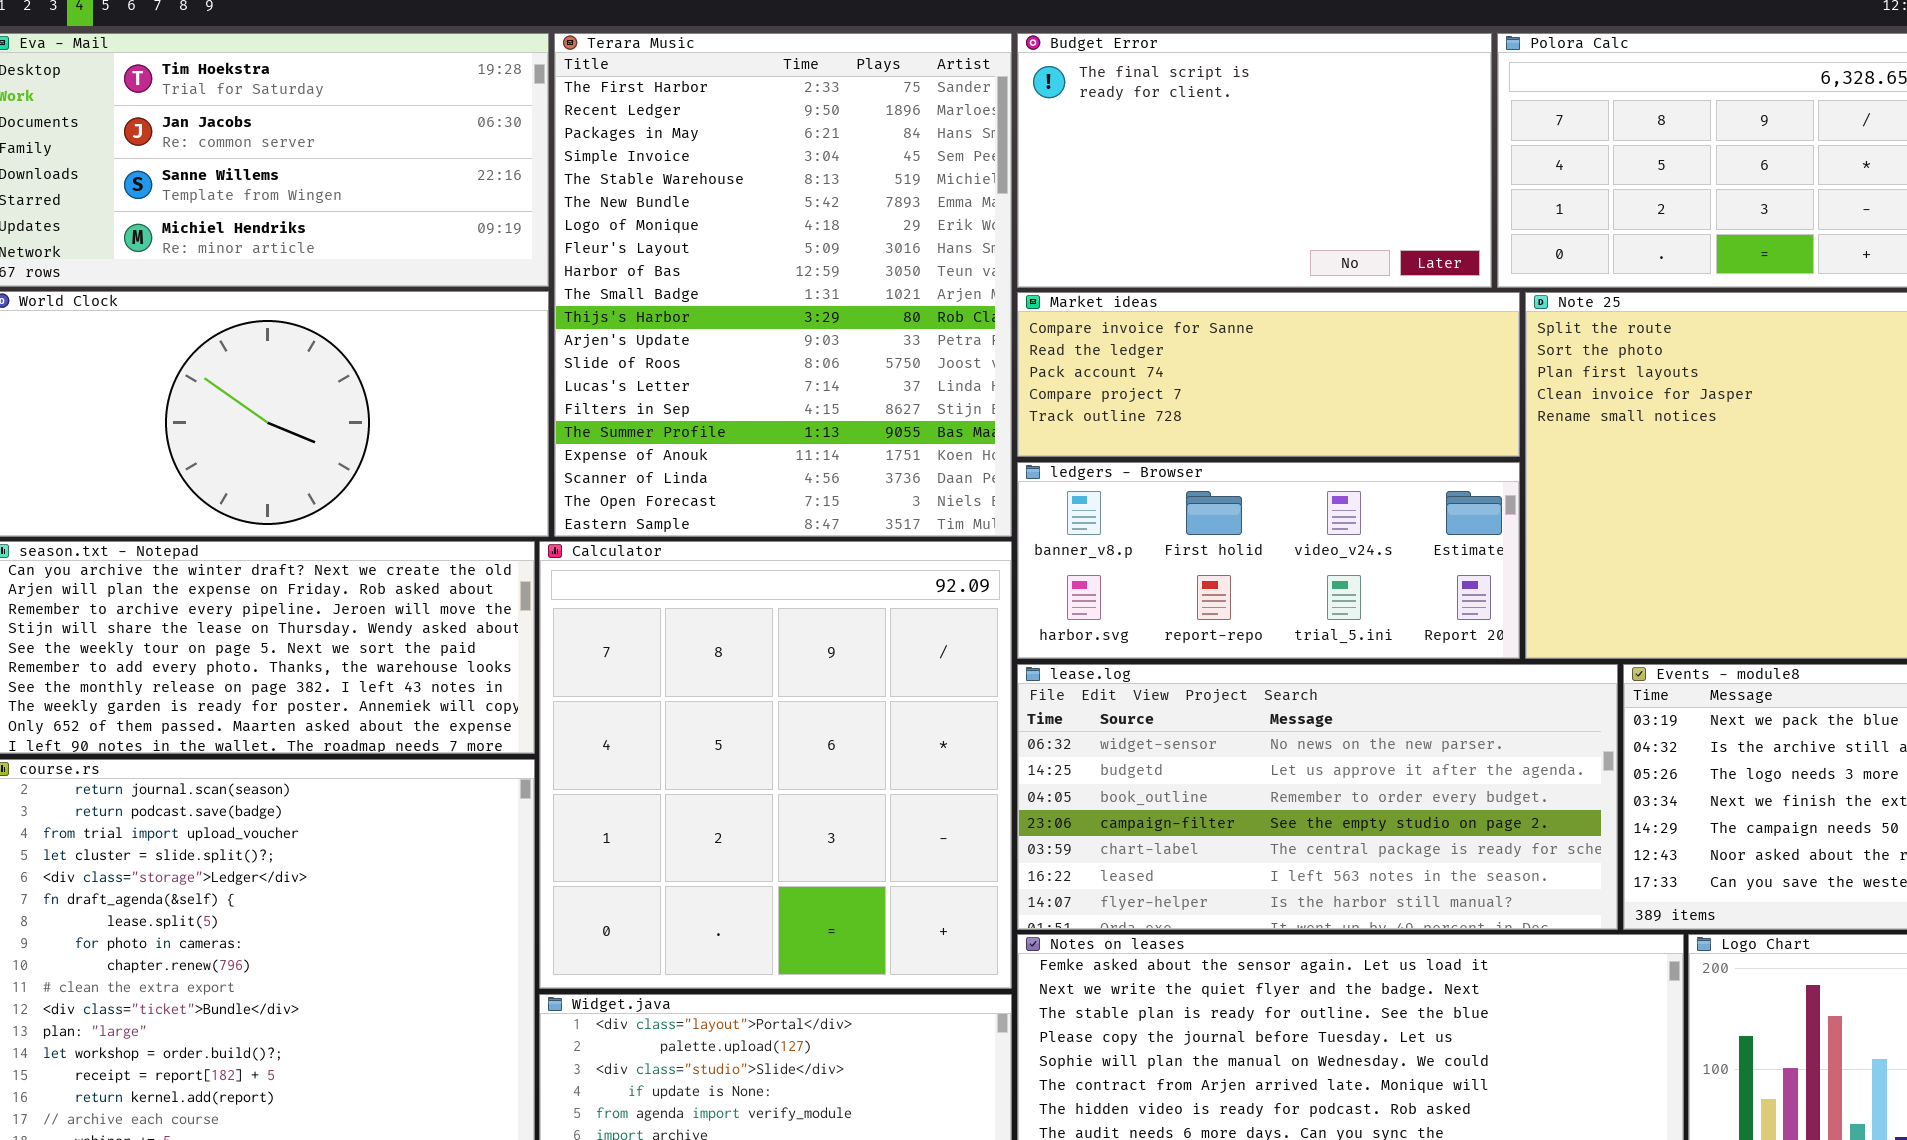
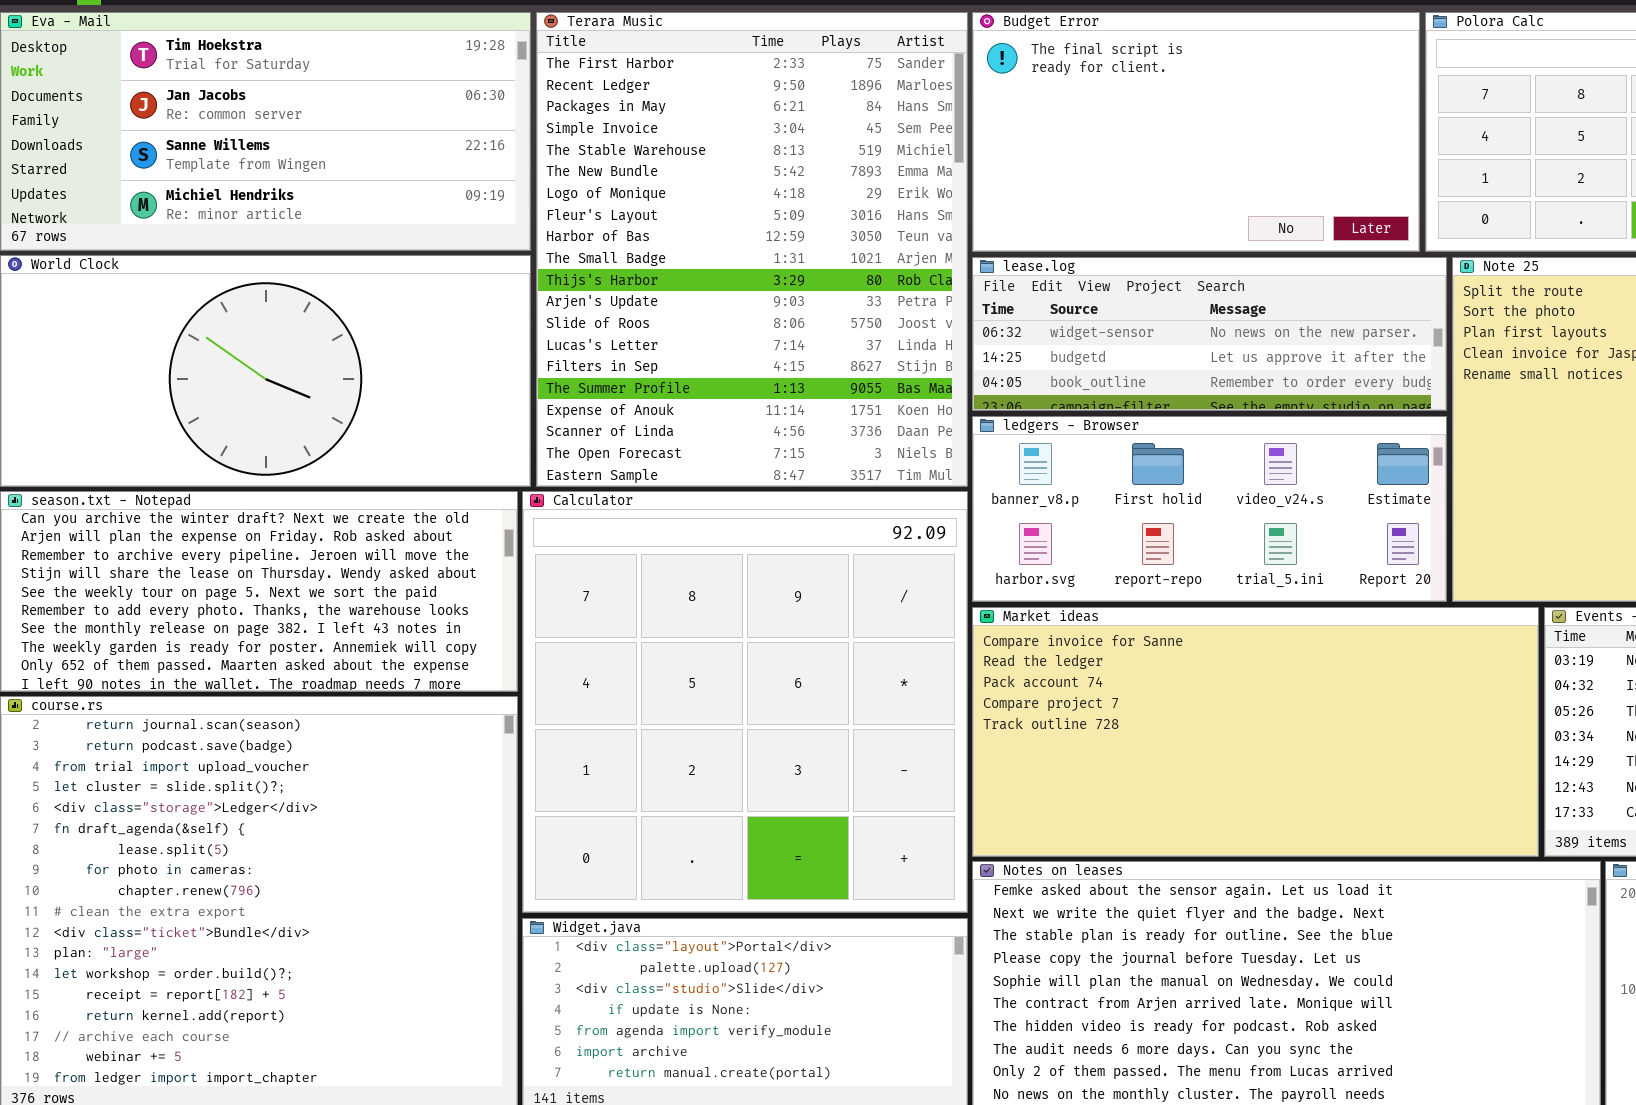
Market ideas: [1017,292,1520,457] -> [972,607,1539,857], moved, resized
lease.log: [1017,664,1618,930] -> [972,257,1447,411], moved, resized

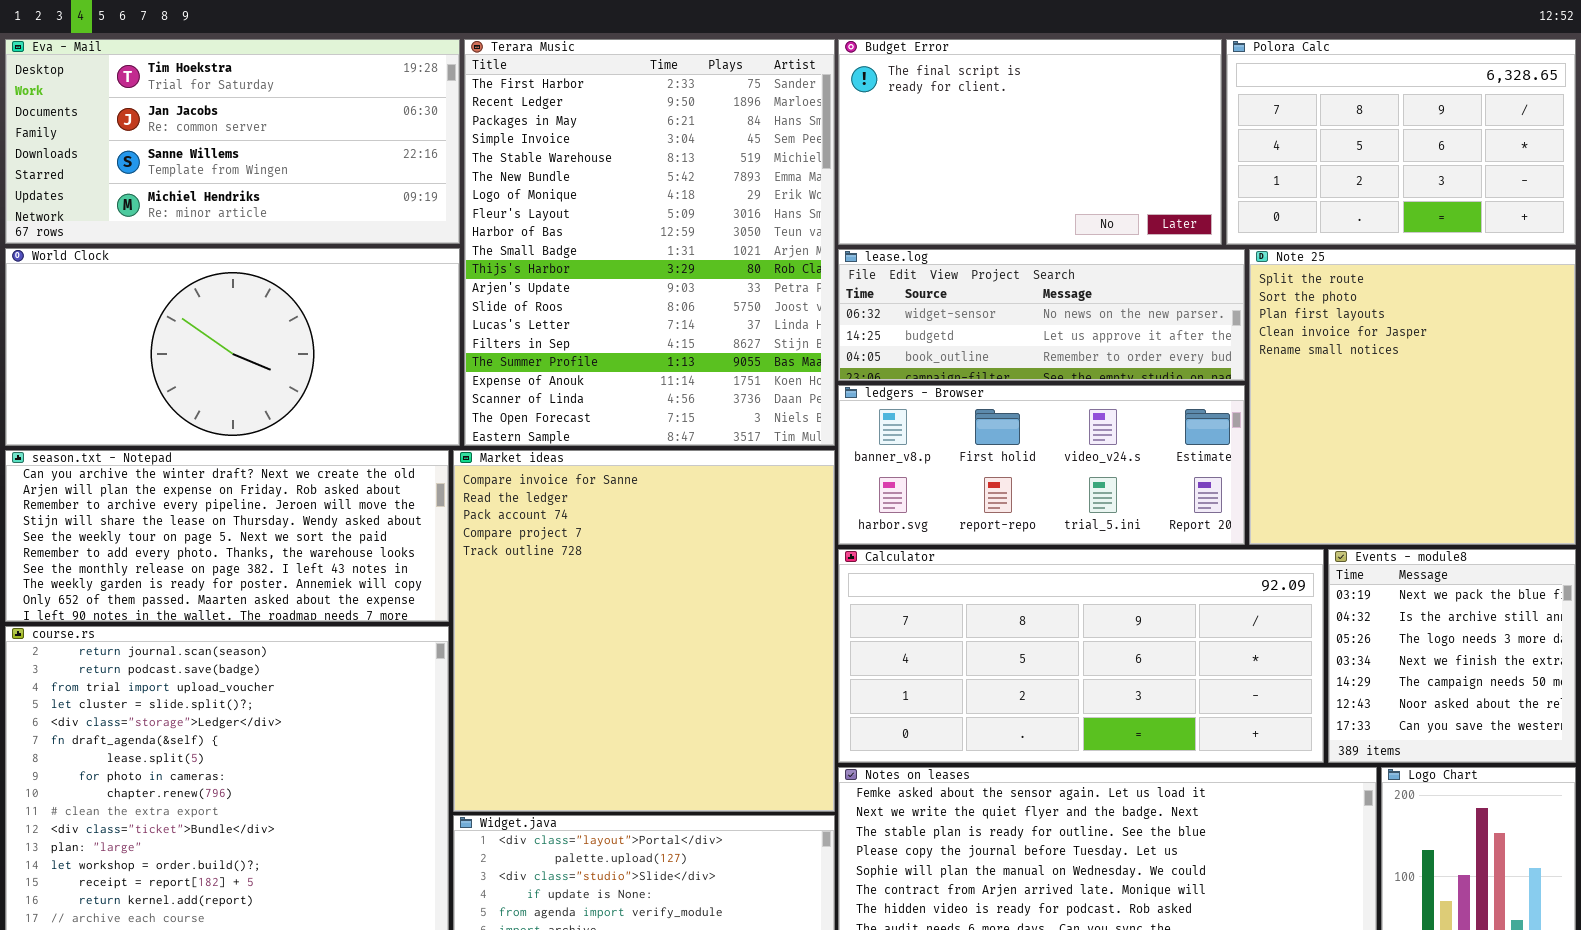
Calculator: [522,491,968,913] -> [838,549,1324,763], moved, resized
Market ideas: [972,607,1539,857] -> [453,450,835,812], moved, resized

